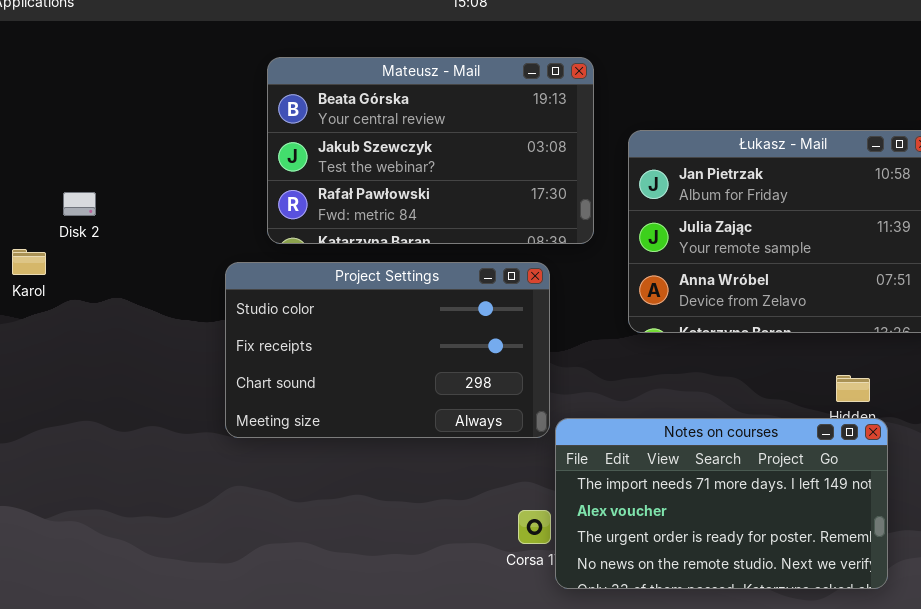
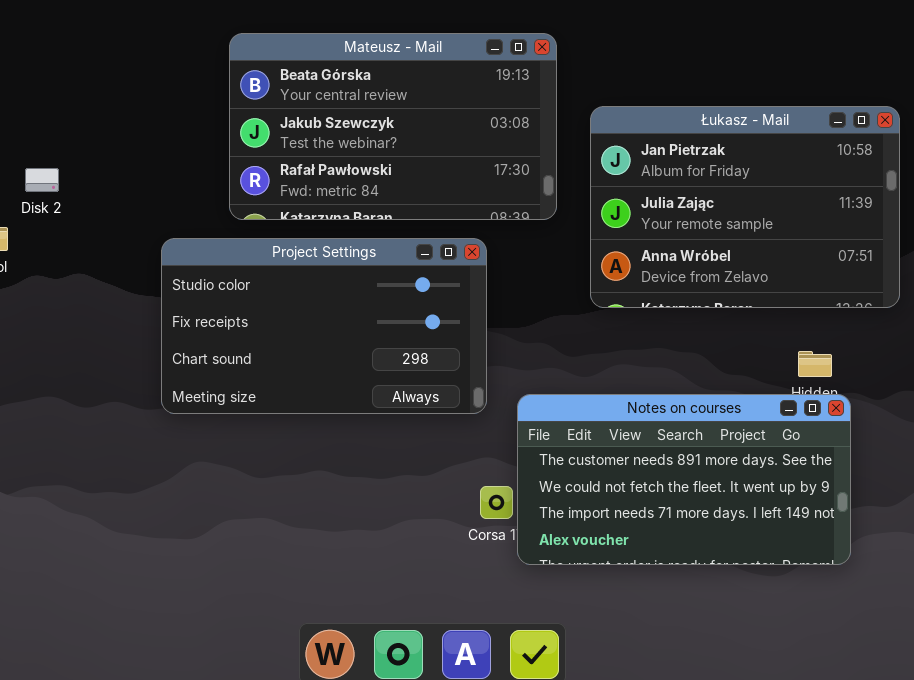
Project Settings: [225,262,550,438] -> [161,238,487,414], moved
Notes on courses: [555,418,888,589] -> [517,394,851,565], scrolled up 2 rows

